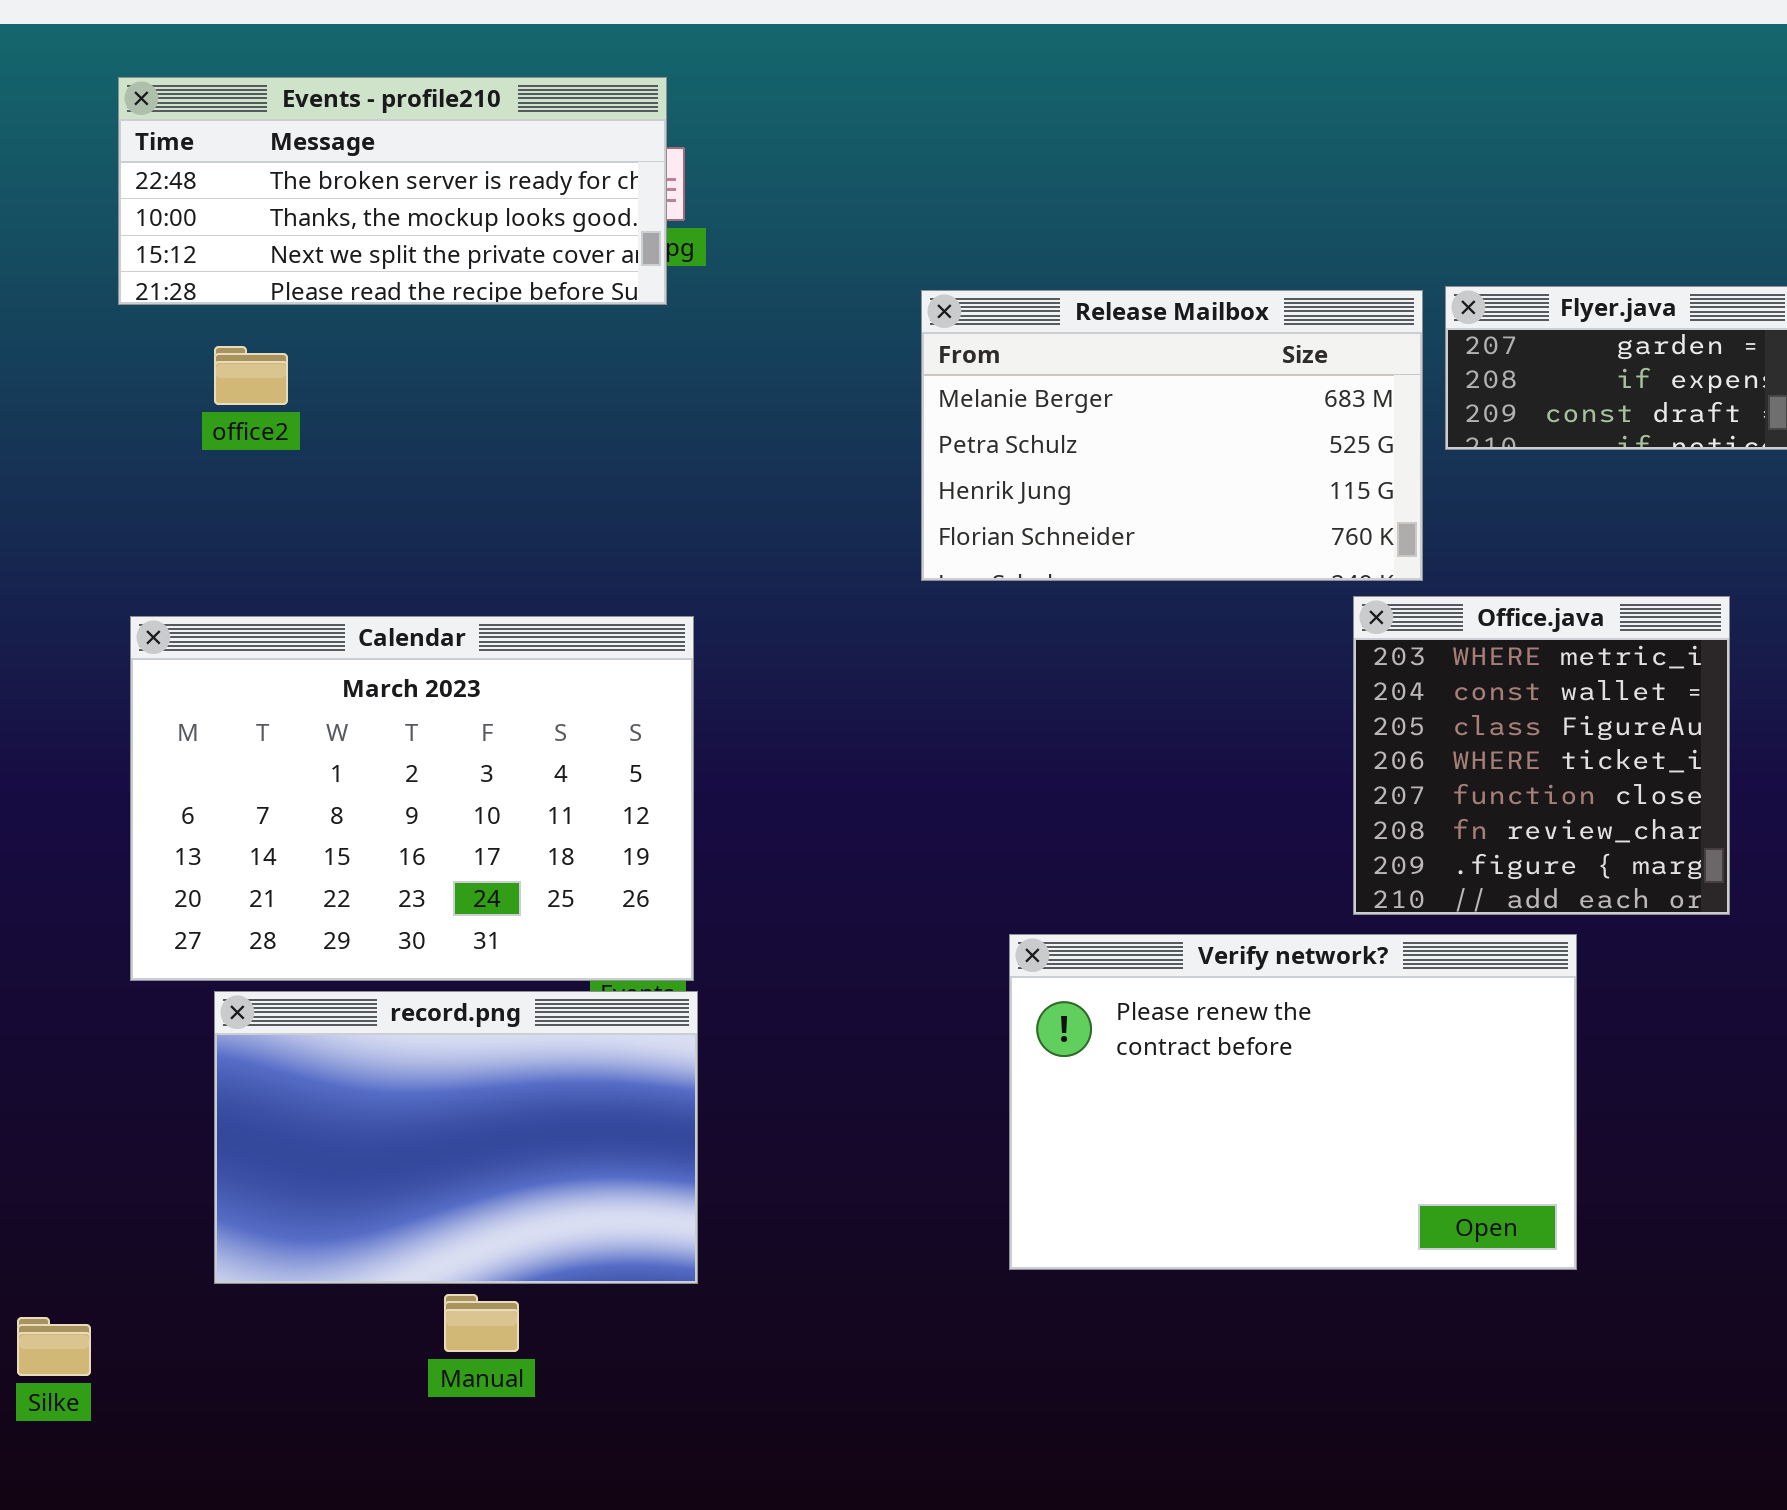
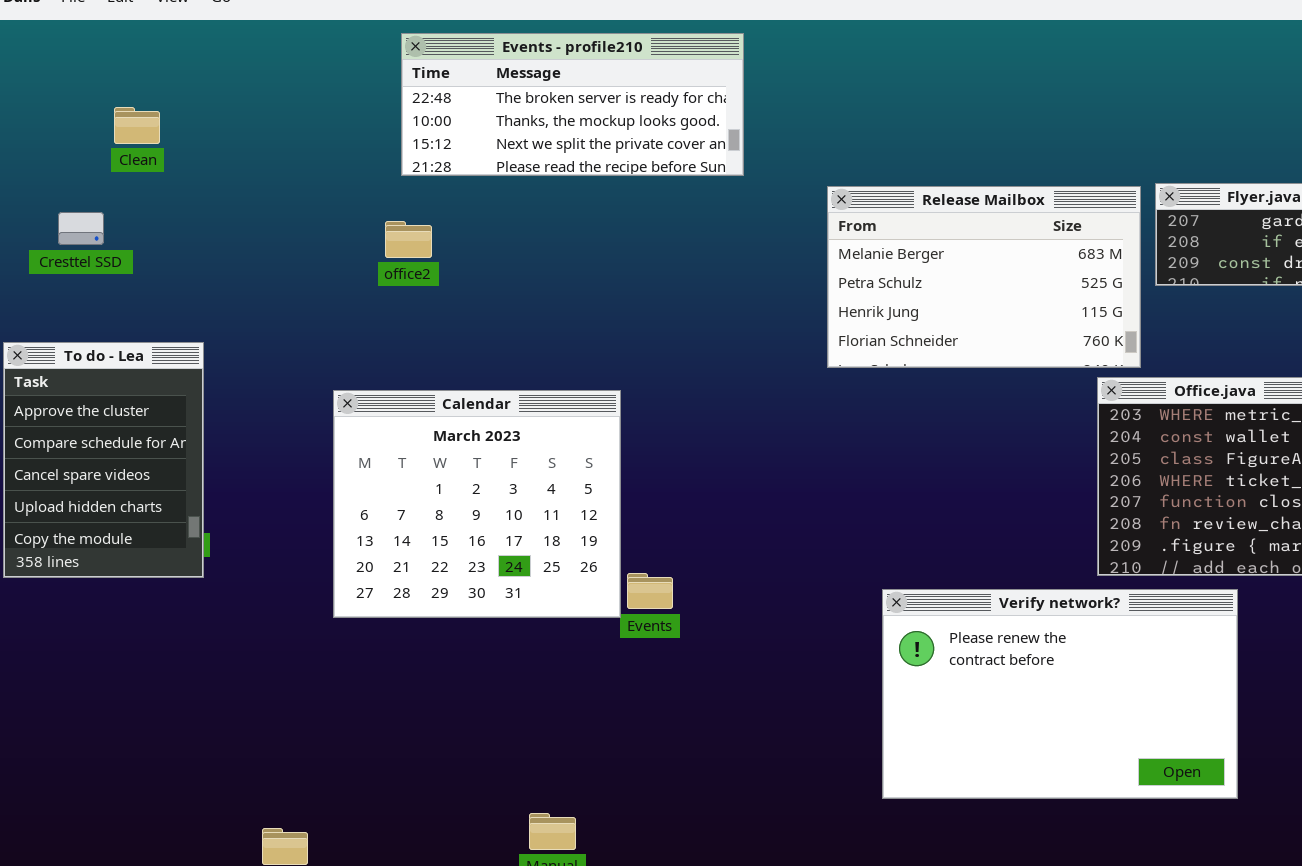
Events - profile210: [118,77,667,305] -> [401,33,744,176], moved
Calendar: [130,616,694,981] -> [333,390,621,618], resized
record.png: [214,991,698,1284] -> none, closed

